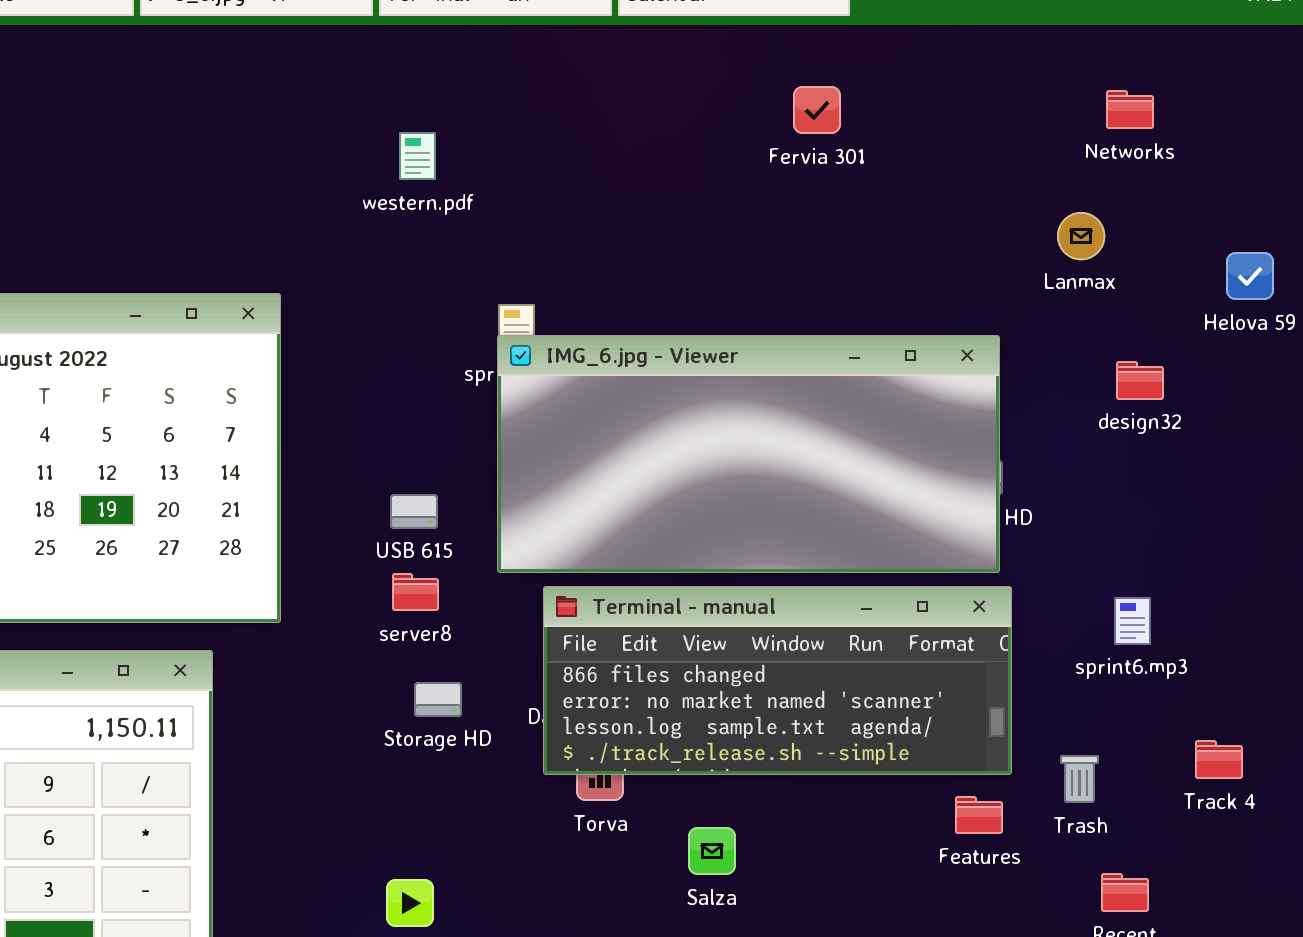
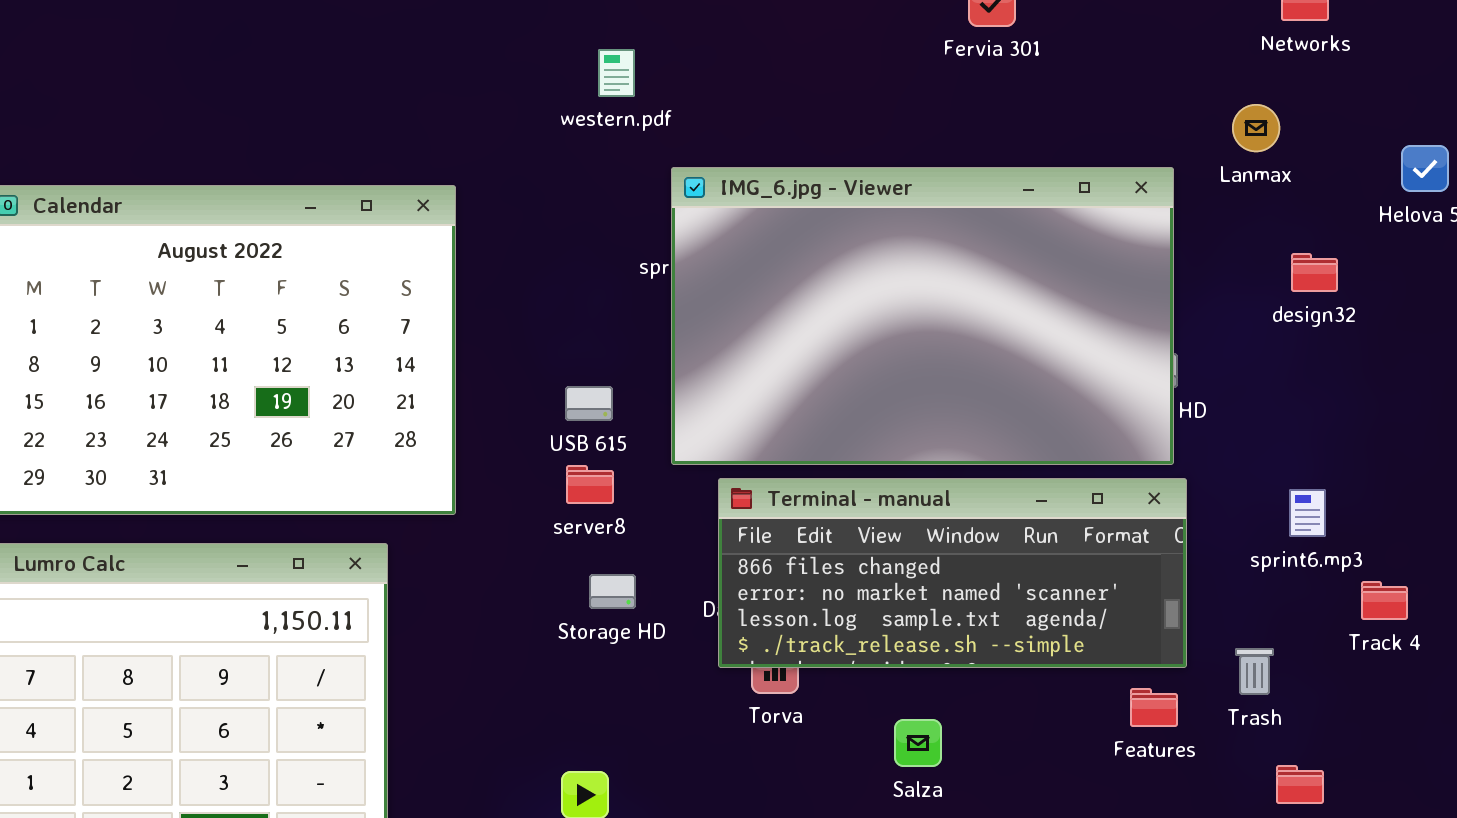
western.pdf: [399,132,436,180] -> [598,49,635,97], moved
IMG_6.jpg - Viewer: [497,335,1000,573] -> [671,167,1174,465], resized
Track 4: [1195,740,1243,779] -> [1361,581,1408,620], moved
Salza: [688,827,736,875] -> [894,719,942,767], moved

